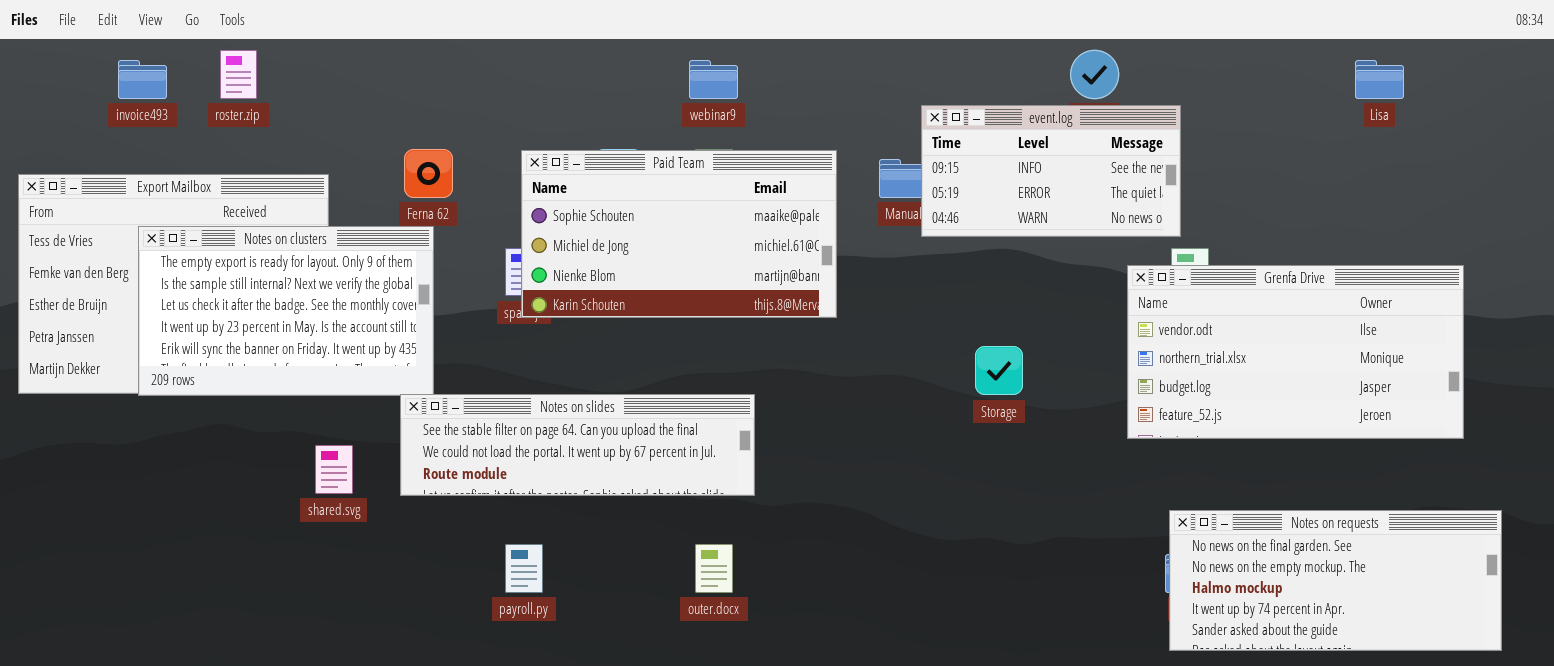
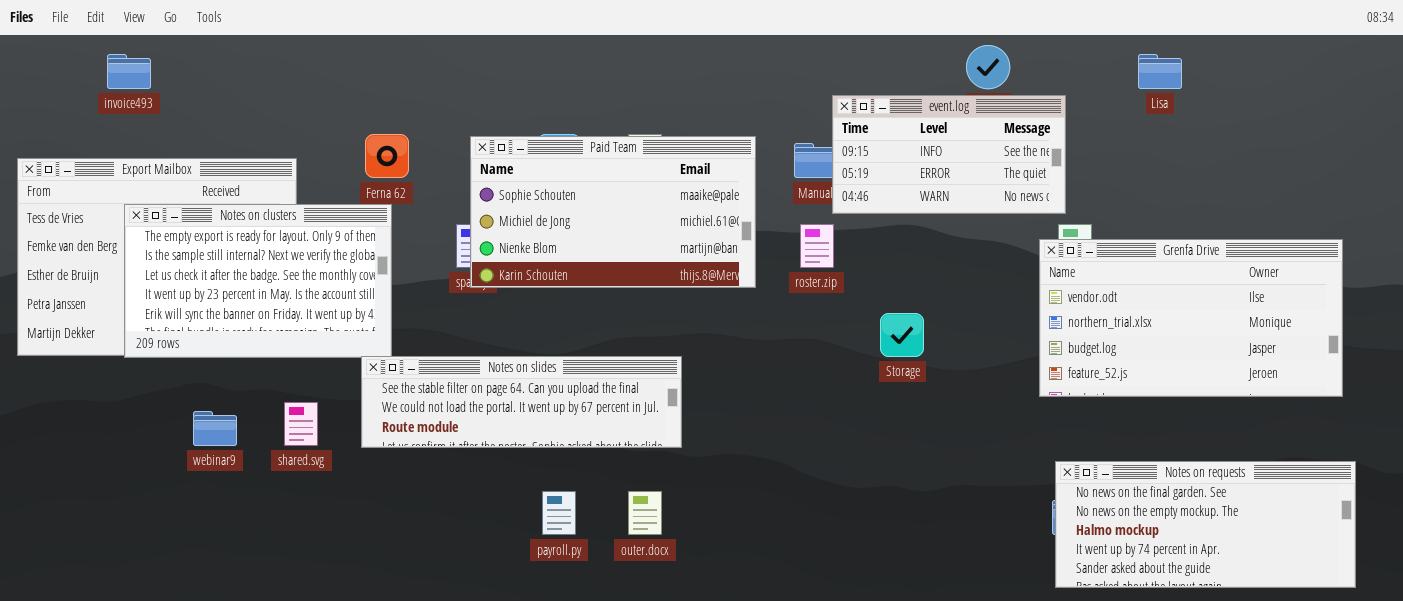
roster.zip: [220,50,257,99] -> [800,224,834,268], moved
webinar9: [689,60,738,99] -> [193,411,237,446], moved
Lisa: [1355,60,1404,99] -> [1138,54,1182,89], moved
Grenfa Drive: [1127,265,1464,439] -> [1039,239,1343,397], moved
payroll.py: [505,544,543,593] -> [542,491,576,535], moved

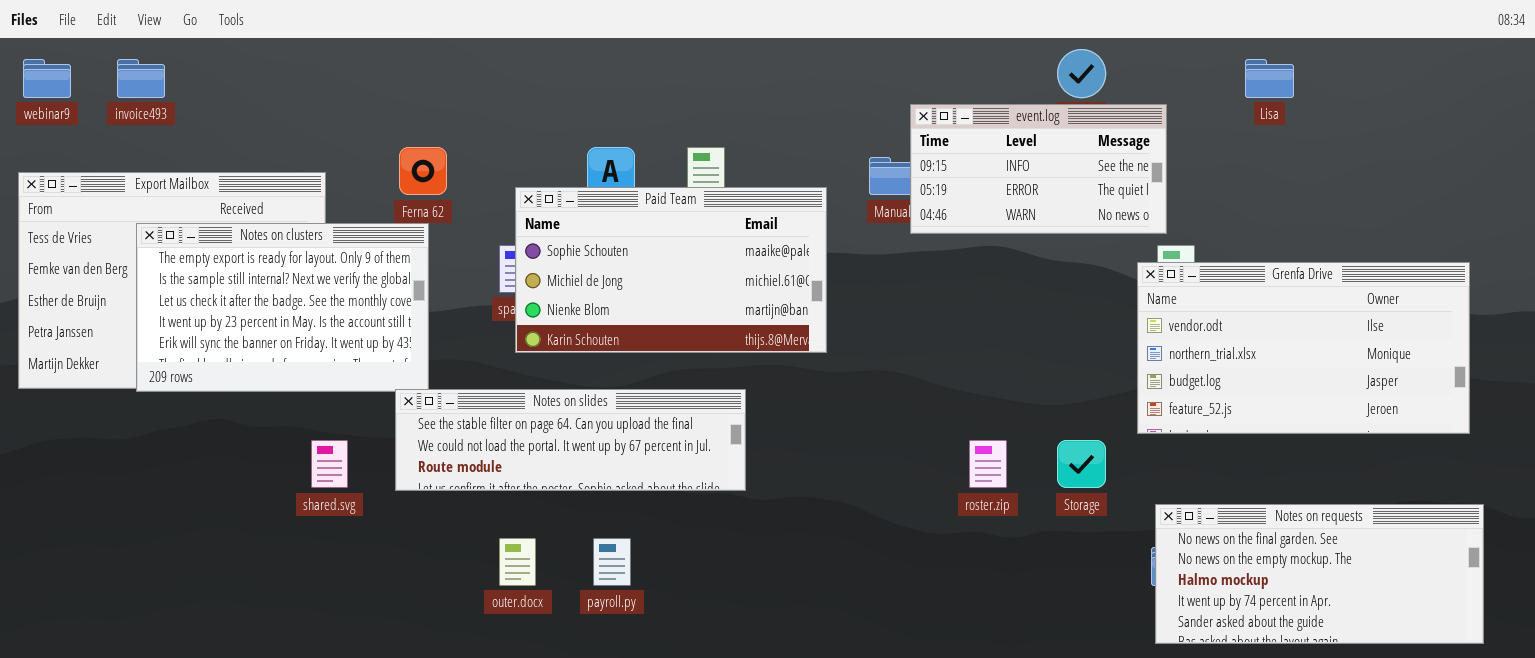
Paid Team: [470,136,756,288] -> [515,187,827,353], moved
roster.zip: [800,224,834,268] -> [969,440,1007,488], moved
Storage: [880,313,924,357] -> [1057,440,1106,488], moved
webinar9: [193,411,237,446] -> [23,59,71,98], moved
outer.docx: [628,491,662,535] -> [499,538,536,586], moved

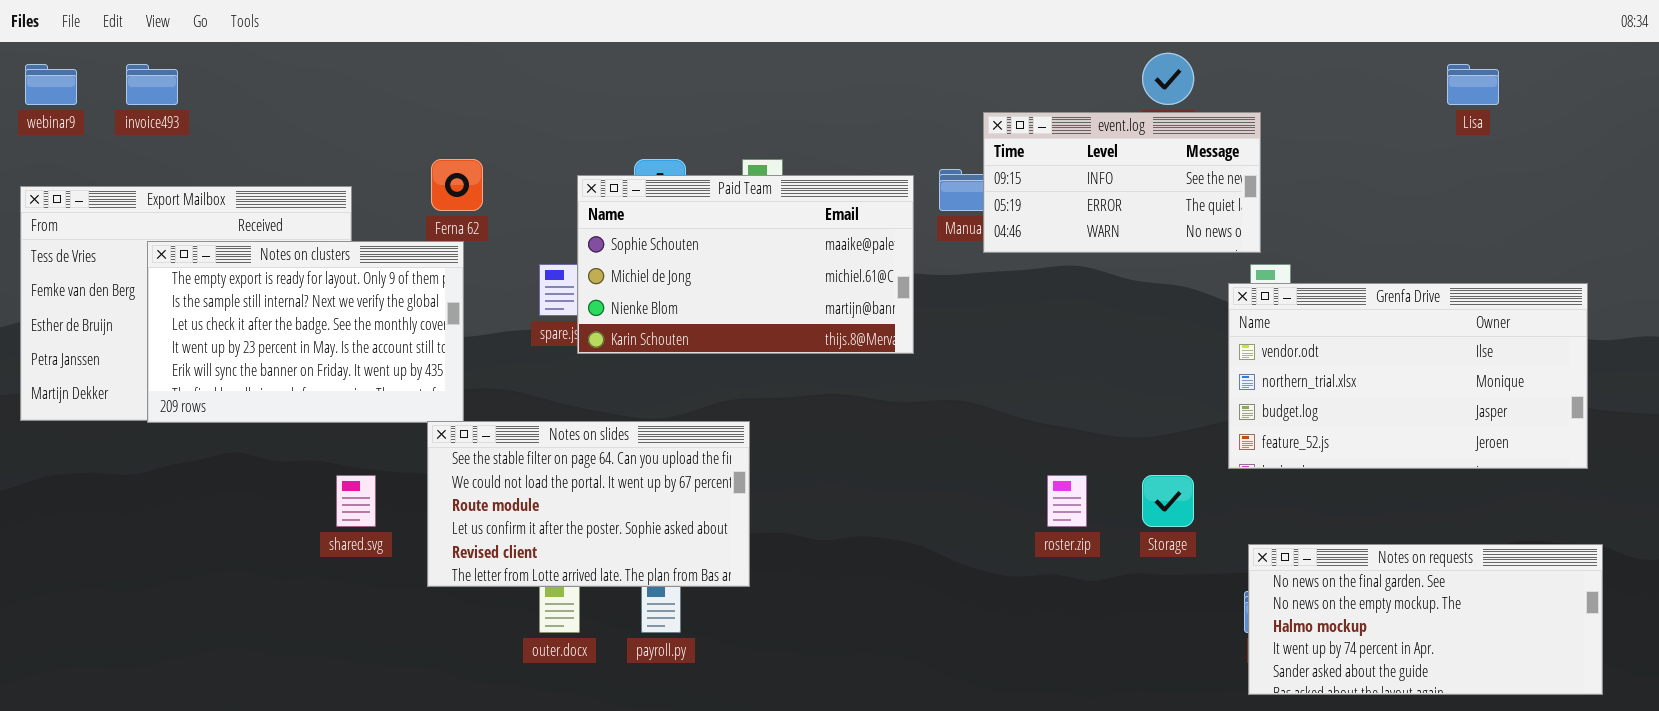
Lisa: [1245,59,1294,98] -> [1447,64,1499,105], moved
Paid Team: [515,187,827,353] -> [577,175,914,354], moved
Notes on slides: [395,389,746,491] -> [427,421,750,587], resized

